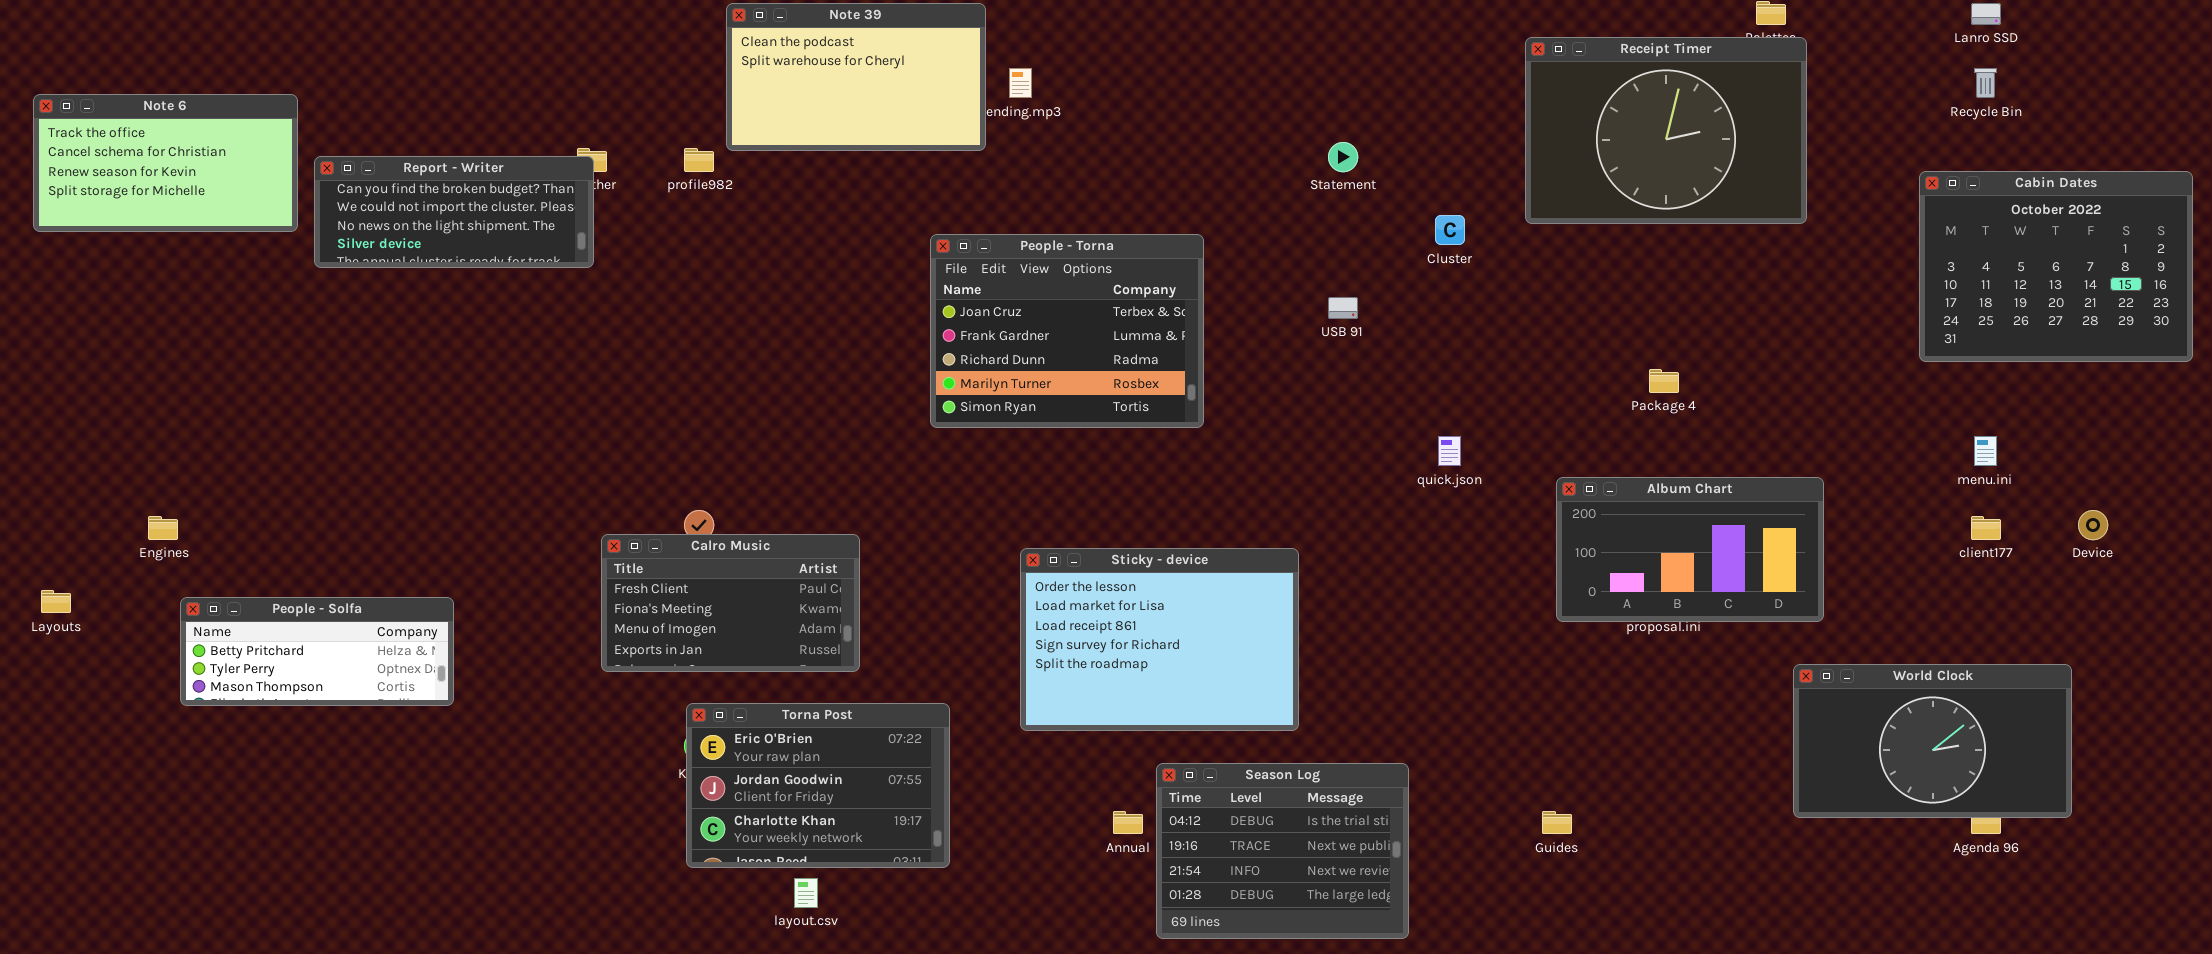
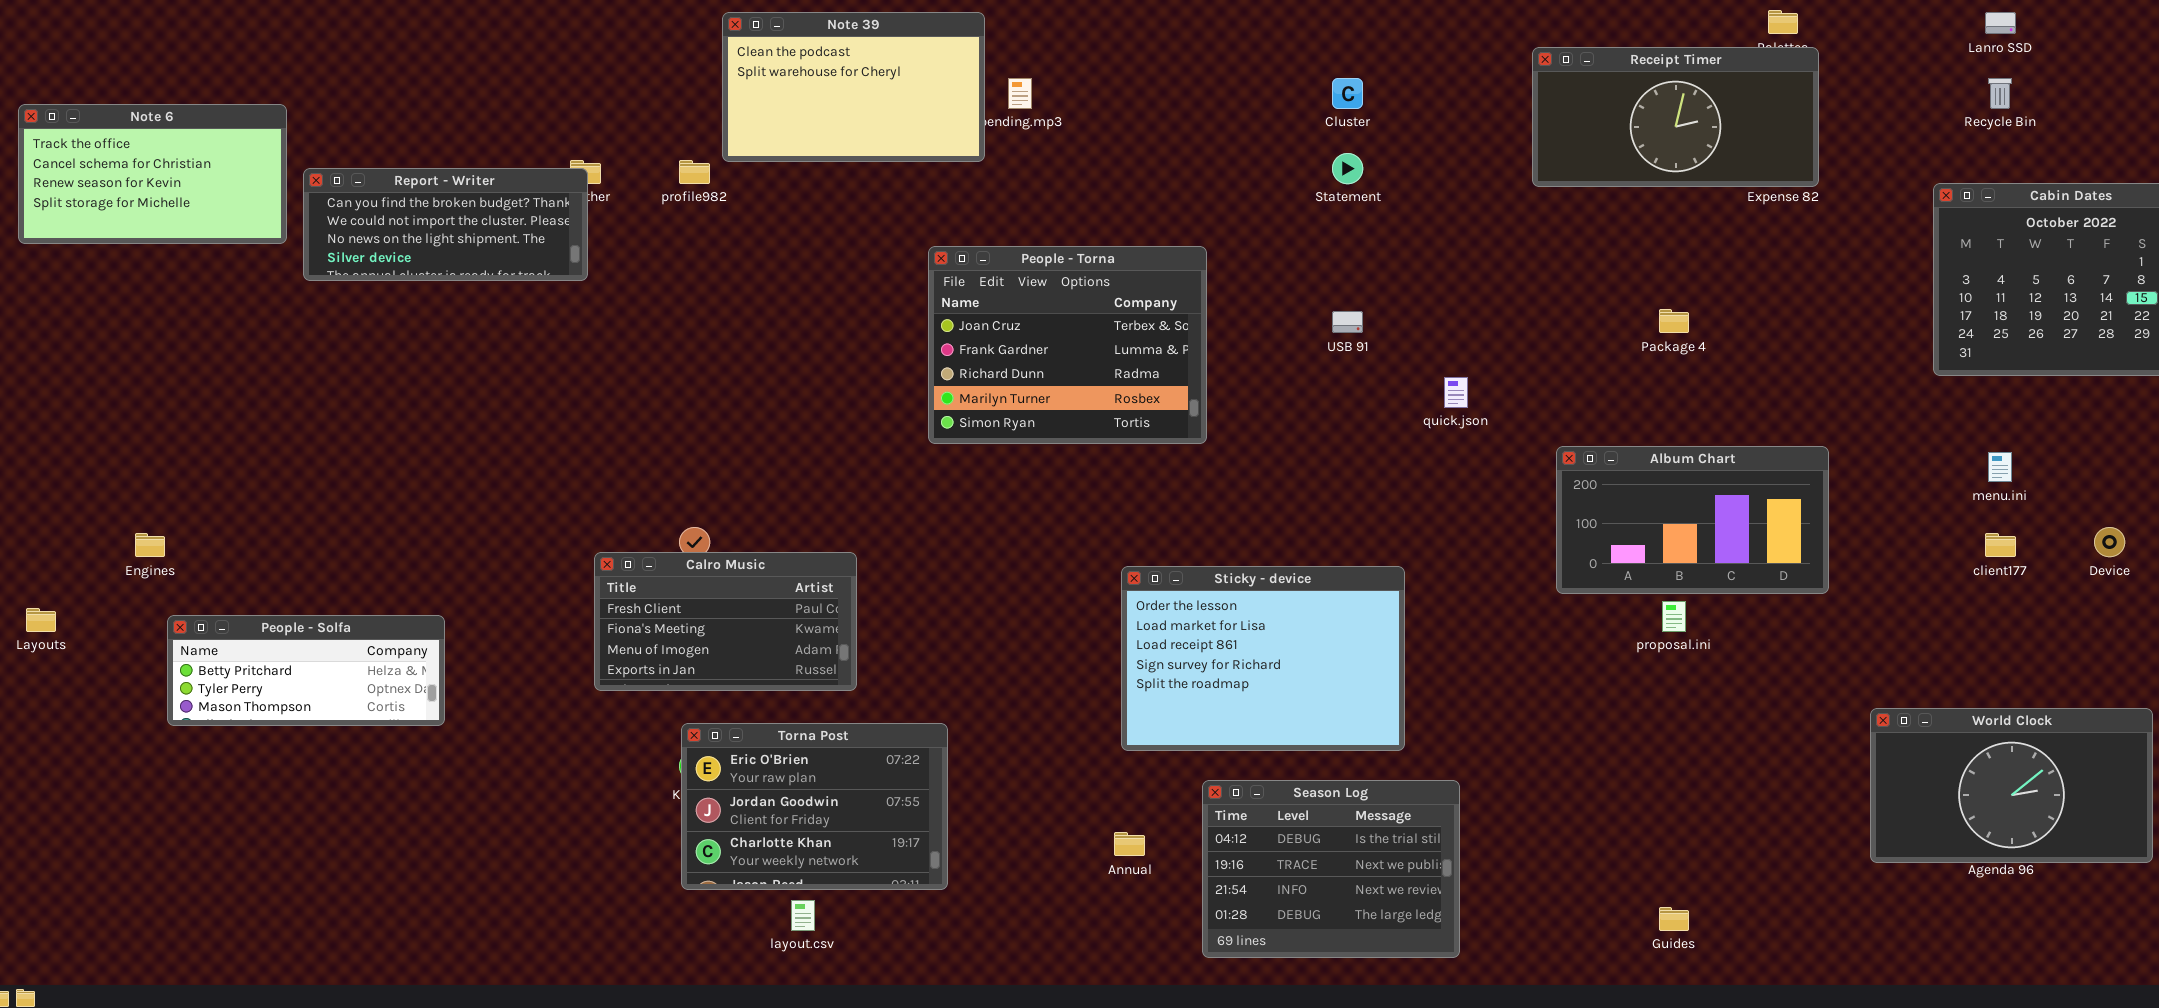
Receipt Timer: [1525,37,1807,224] -> [1532,47,1819,187], resized
Cluster: [1435,215,1465,245] -> [1332,78,1363,109], moved
Package 4: [1649,369,1679,393] -> [1659,309,1689,333], moved
quick.json: [1438,436,1461,466] -> [1444,377,1468,408], moved
Album Chart: [1556,477,1824,622] -> [1556,446,1829,594], moved
Sticky - device: [1020,548,1299,731] -> [1121,566,1405,751], moved
World Clock: [1793,664,2072,818] -> [1870,708,2153,863], moved
Season Log: [1156,763,1409,939] -> [1202,780,1460,958], moved
Guides: [1542,811,1572,834] -> [1659,907,1689,931], moved

